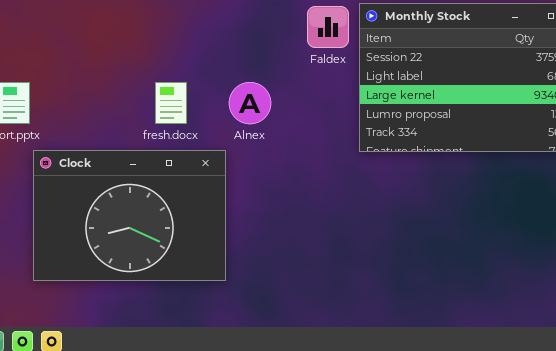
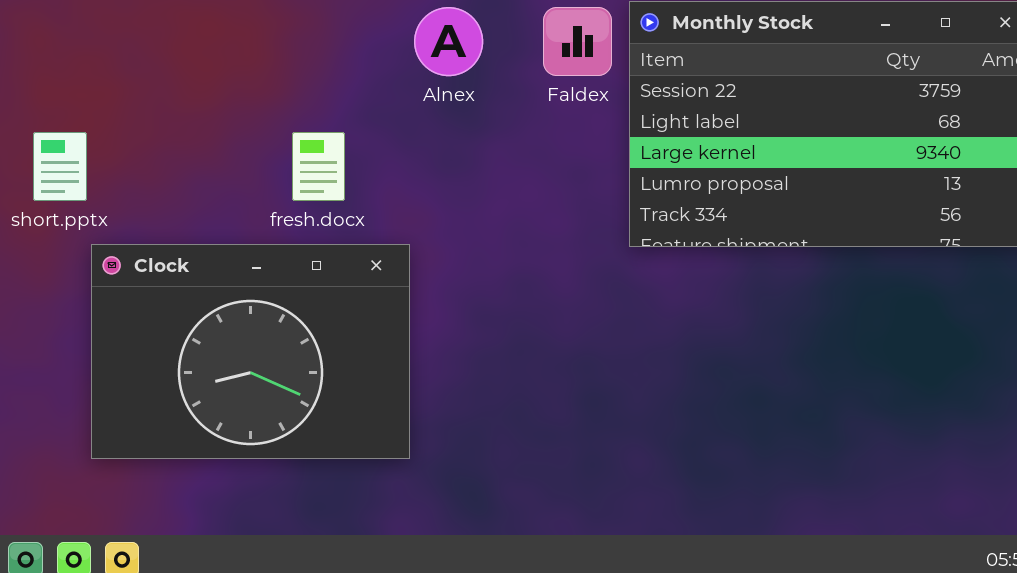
Alnex: [229,82,271,124] -> [414,7,483,76], moved

